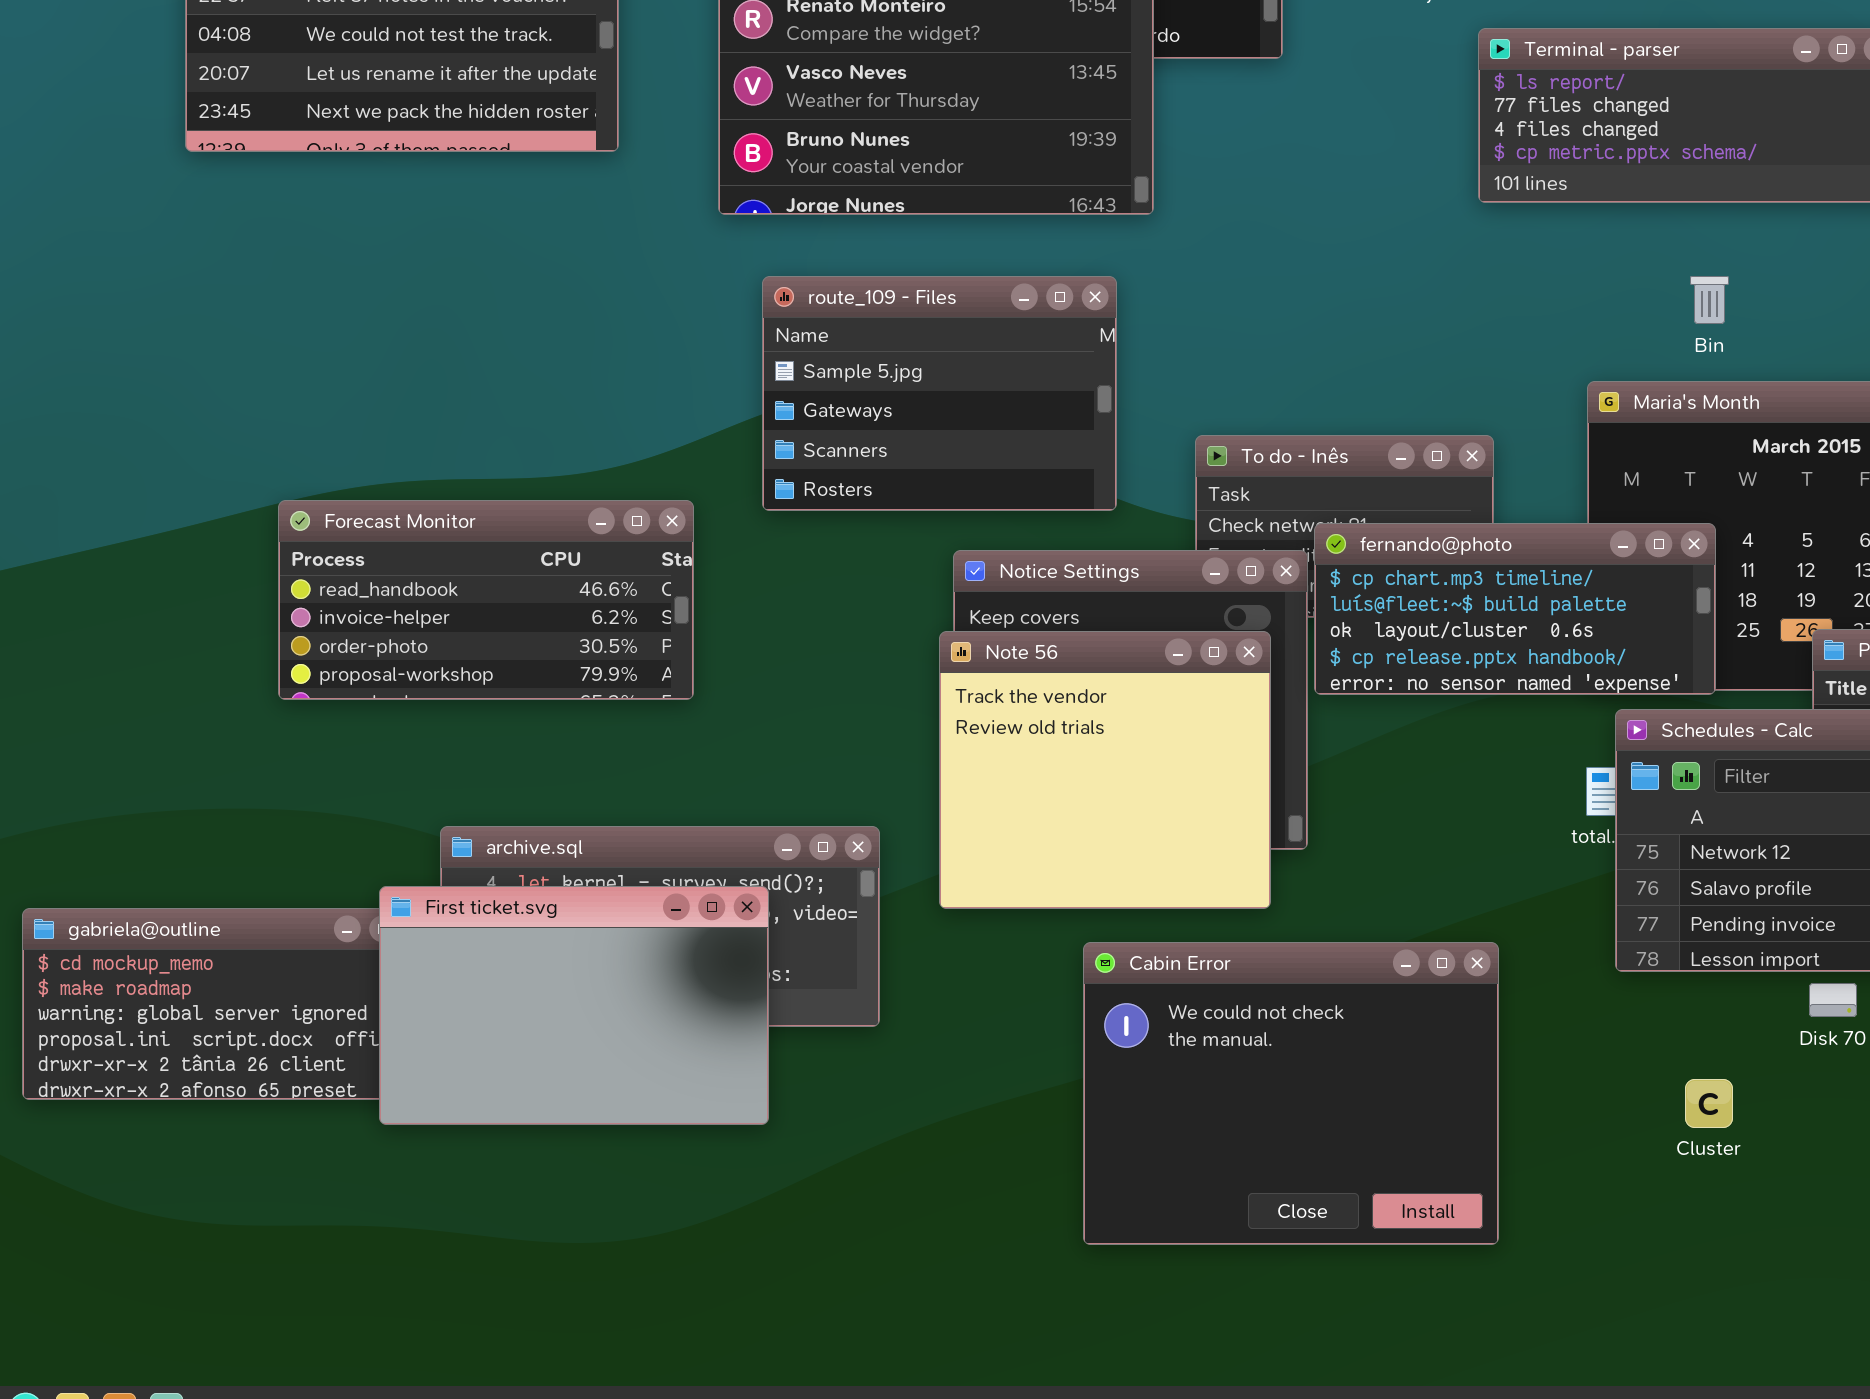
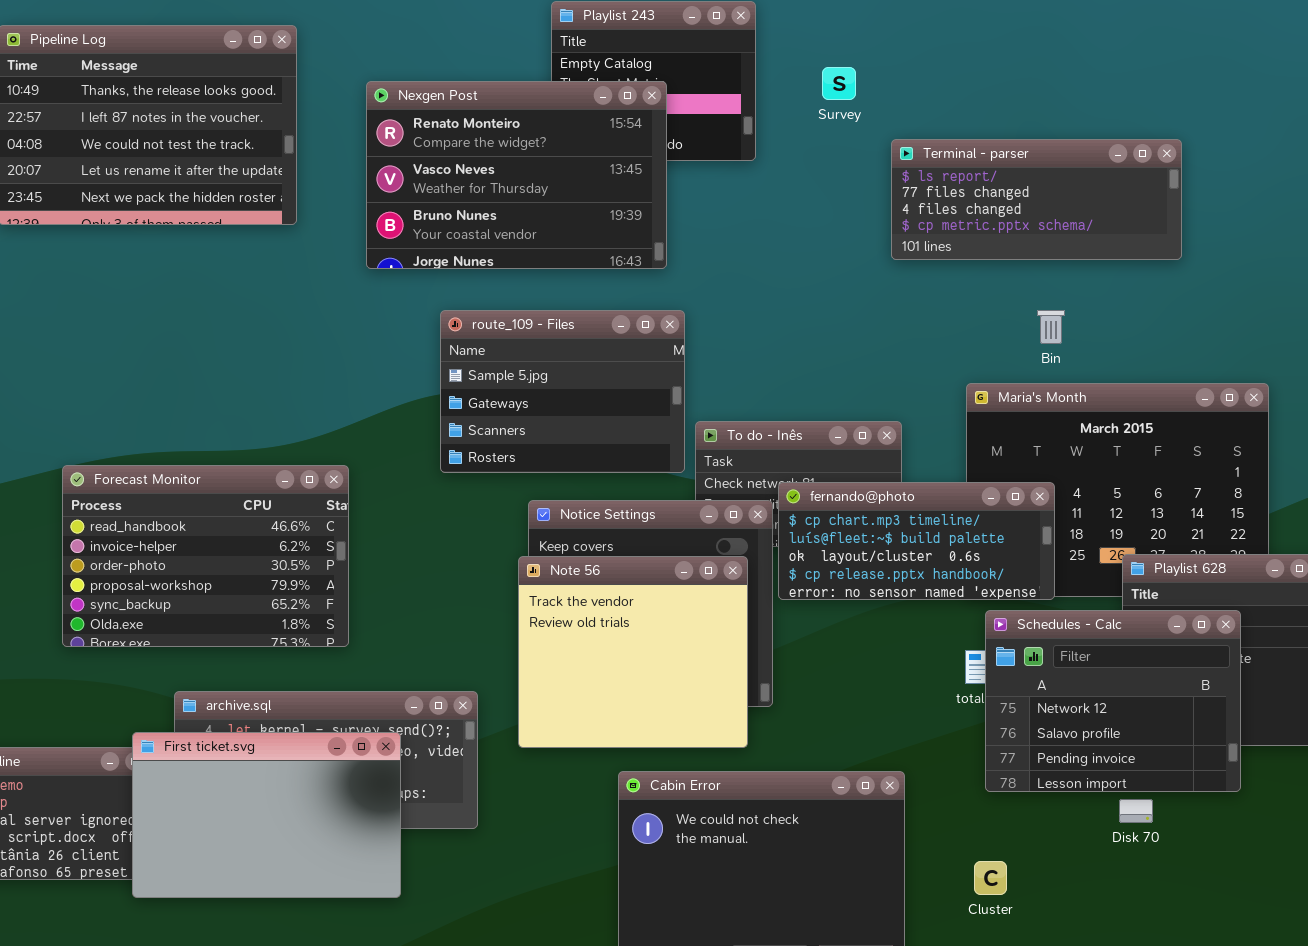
route_109 - Files: [762,276,1117,511] -> [440,310,685,473], moved
Forecast Monitor: [278,500,694,700] -> [62,465,349,647], resized
Cluster: [1685,1079,1733,1128] -> [974,861,1007,895], moved

